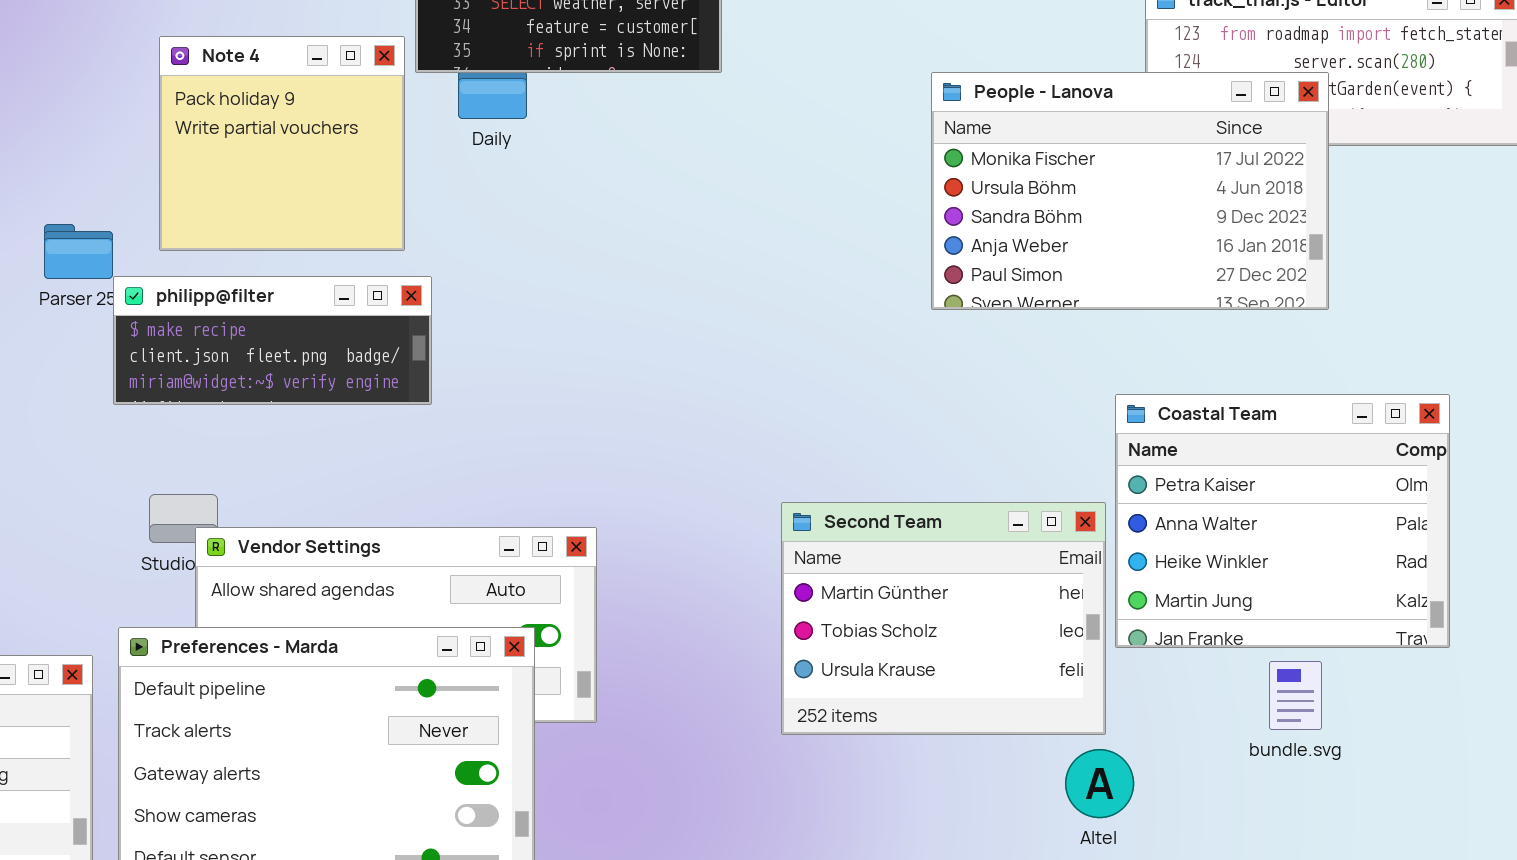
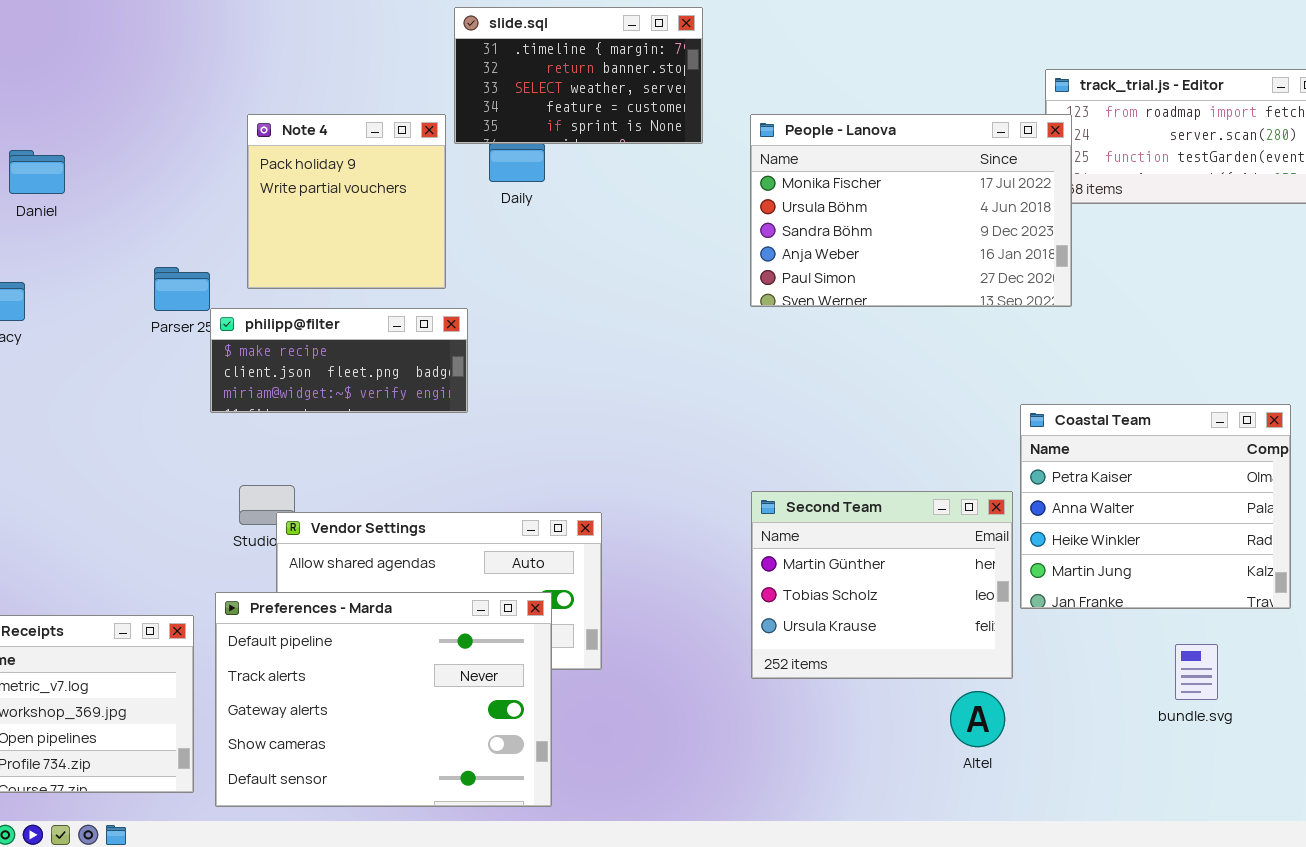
People - Lanova: [931,72,1329,310] -> [750,114,1072,307], moved
bundle.svg: [1269,661,1322,730] -> [1175,644,1218,700], moved
Altel: [1065,749,1134,818] -> [950,691,1005,747], moved

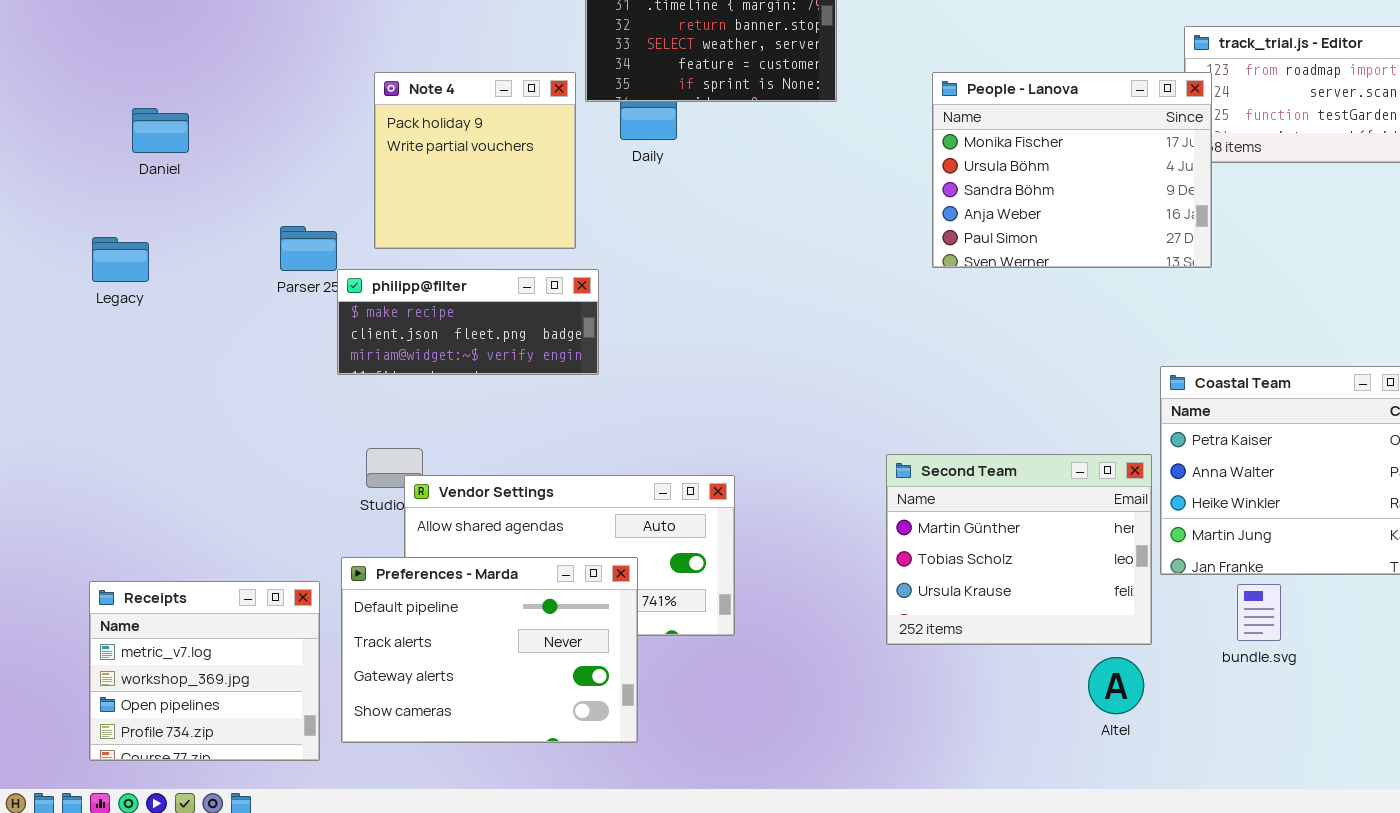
People - Lanova: [750,114,1072,307] -> [932,72,1212,268], resized
Preferences - Marda: [215,592,552,807] -> [341,557,638,743], resized
bundle.svg: [1175,644,1218,700] -> [1237,584,1281,641], moved

